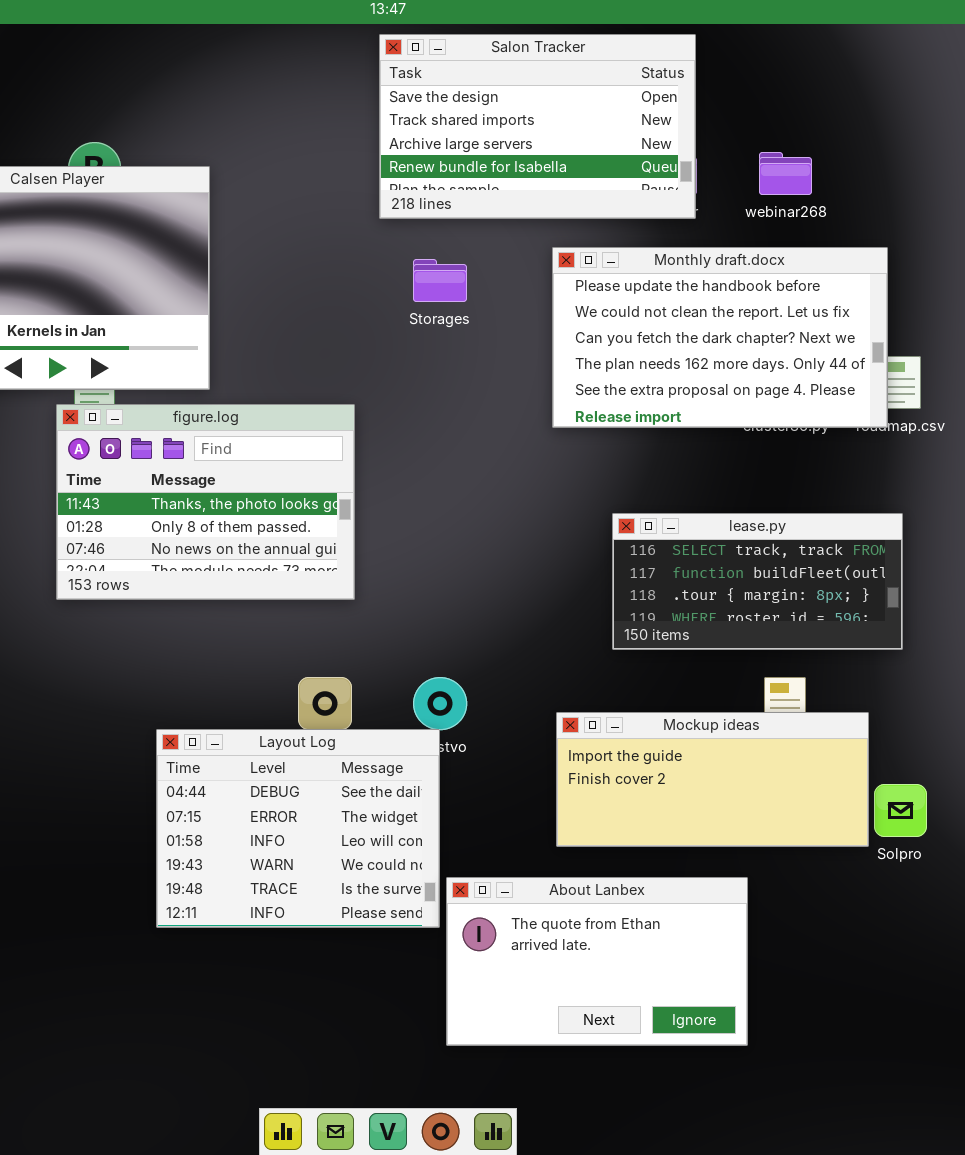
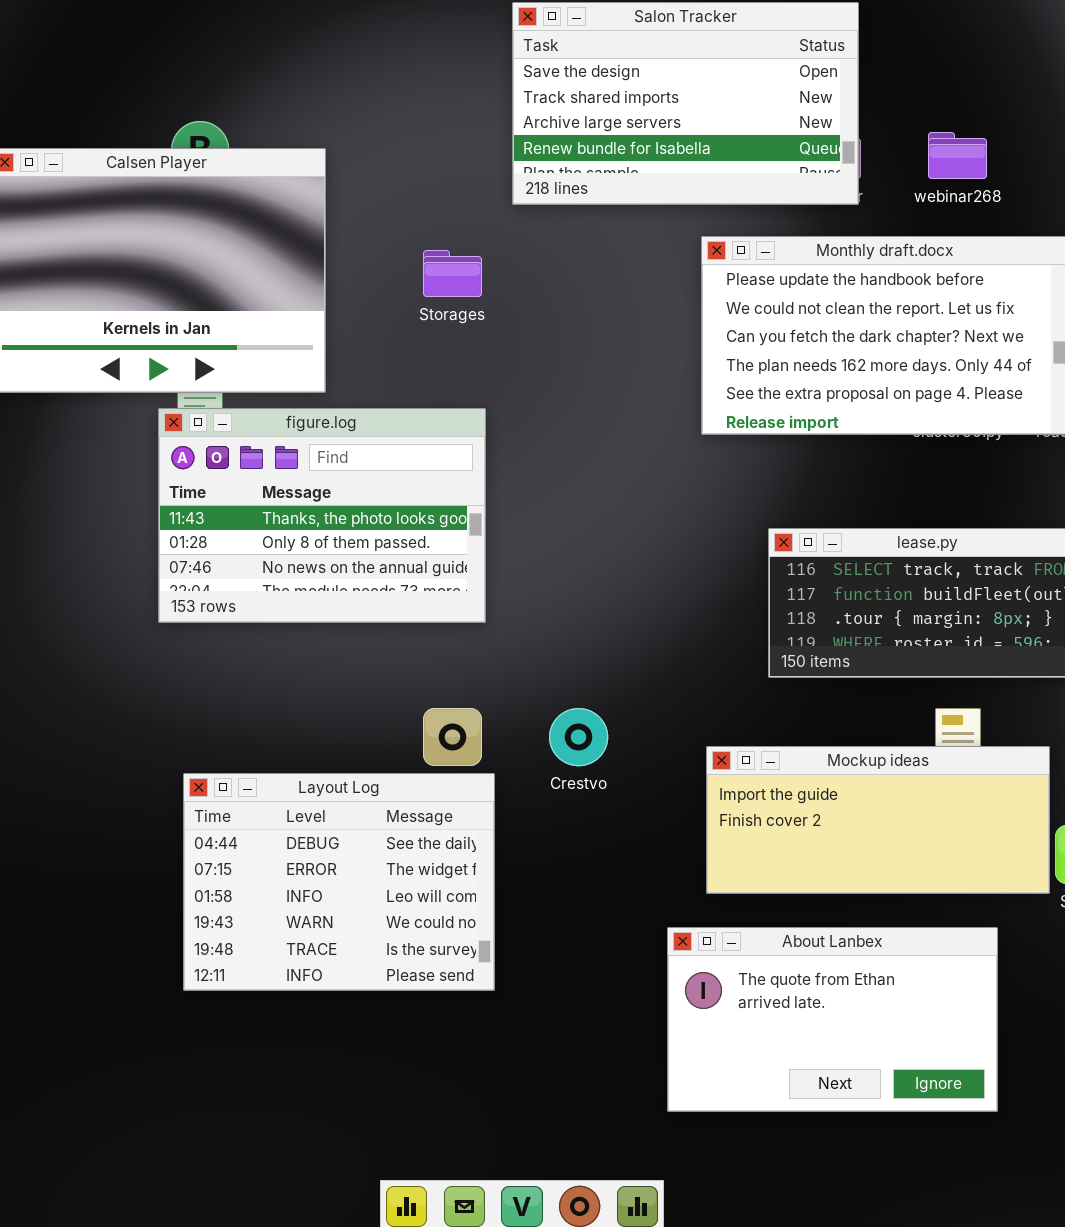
Storages: [413,259,467,302] -> [423,250,482,297], moved
Layout Log: [156,729,440,928] -> [183,773,495,991], moved
About Lanbex: [446,877,748,1046] -> [667,927,998,1112], moved

